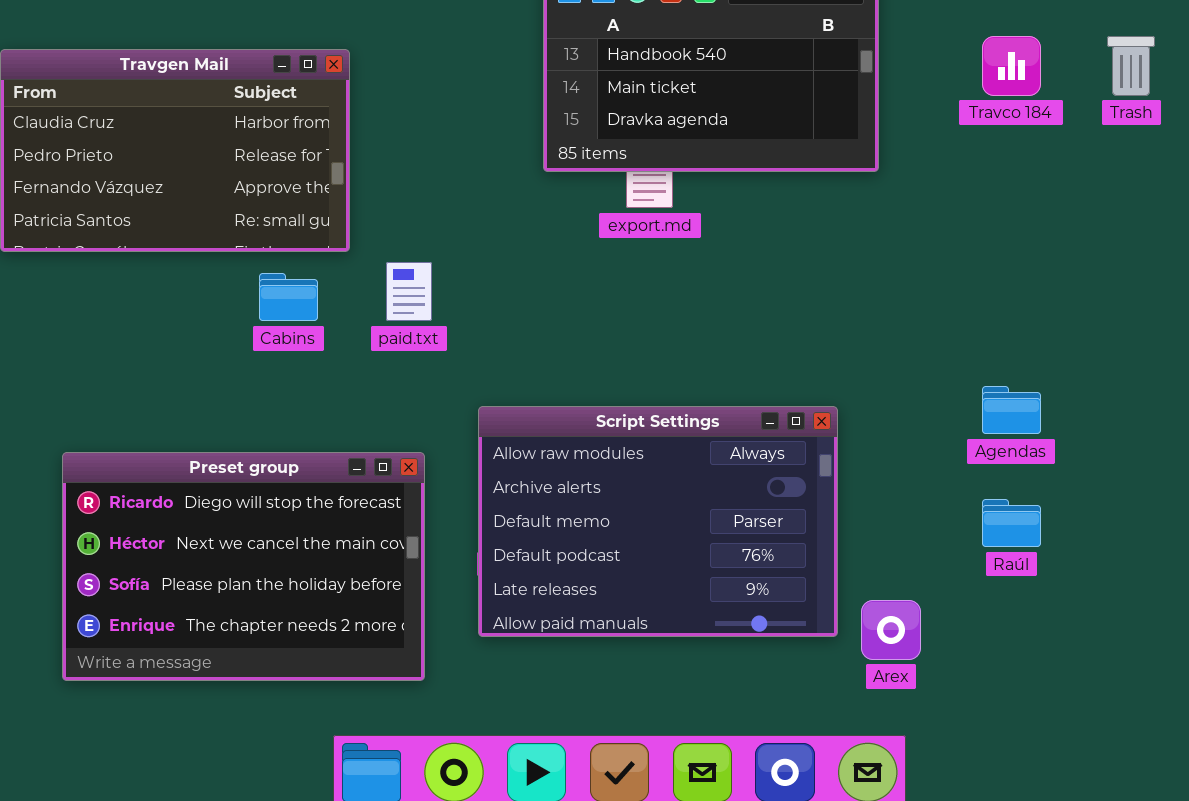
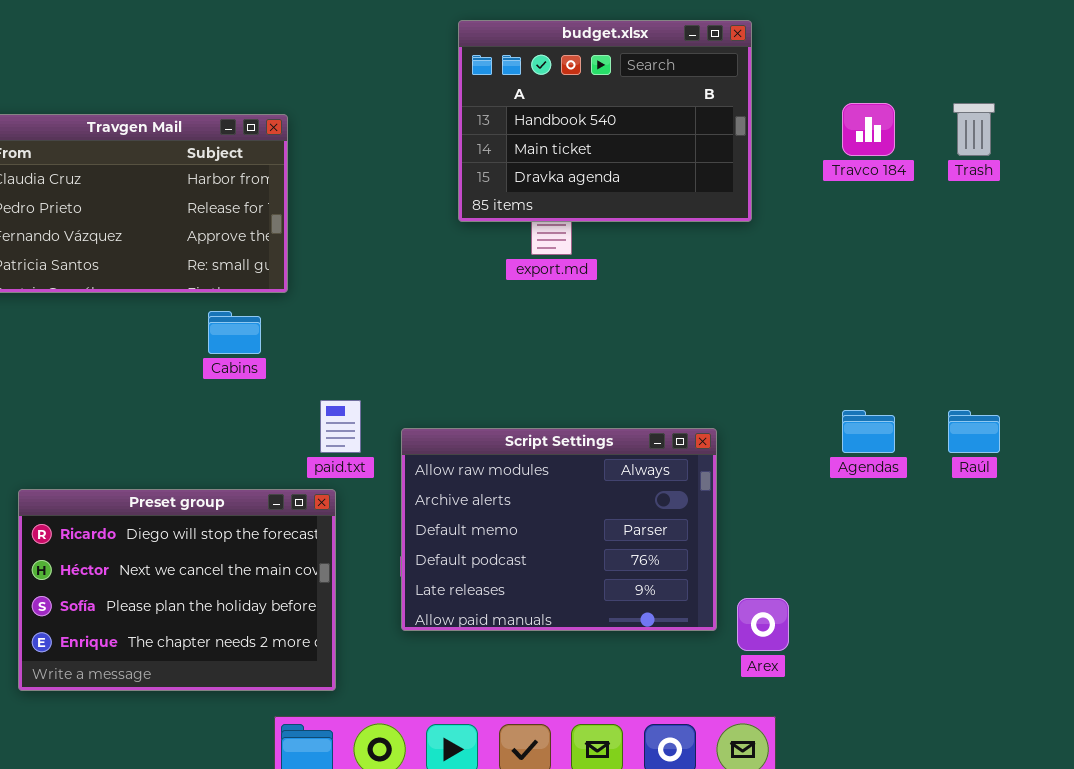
paid.txt: [386,262,432,321] -> [320,400,361,453], moved
Preset group: [62,452,425,681] -> [18,489,336,691], moved
Raúl: [982,499,1041,547] -> [948,410,1000,453], moved

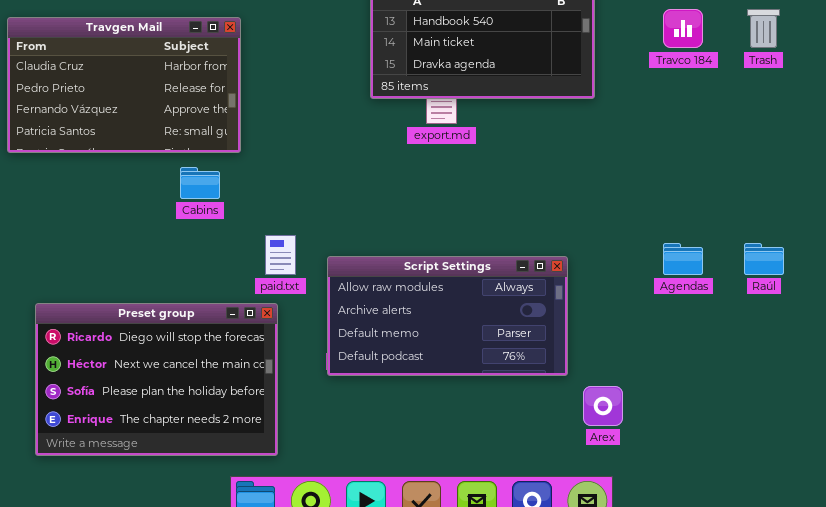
Script Settings: [401,428,717,631] -> [327,256,568,376], resized

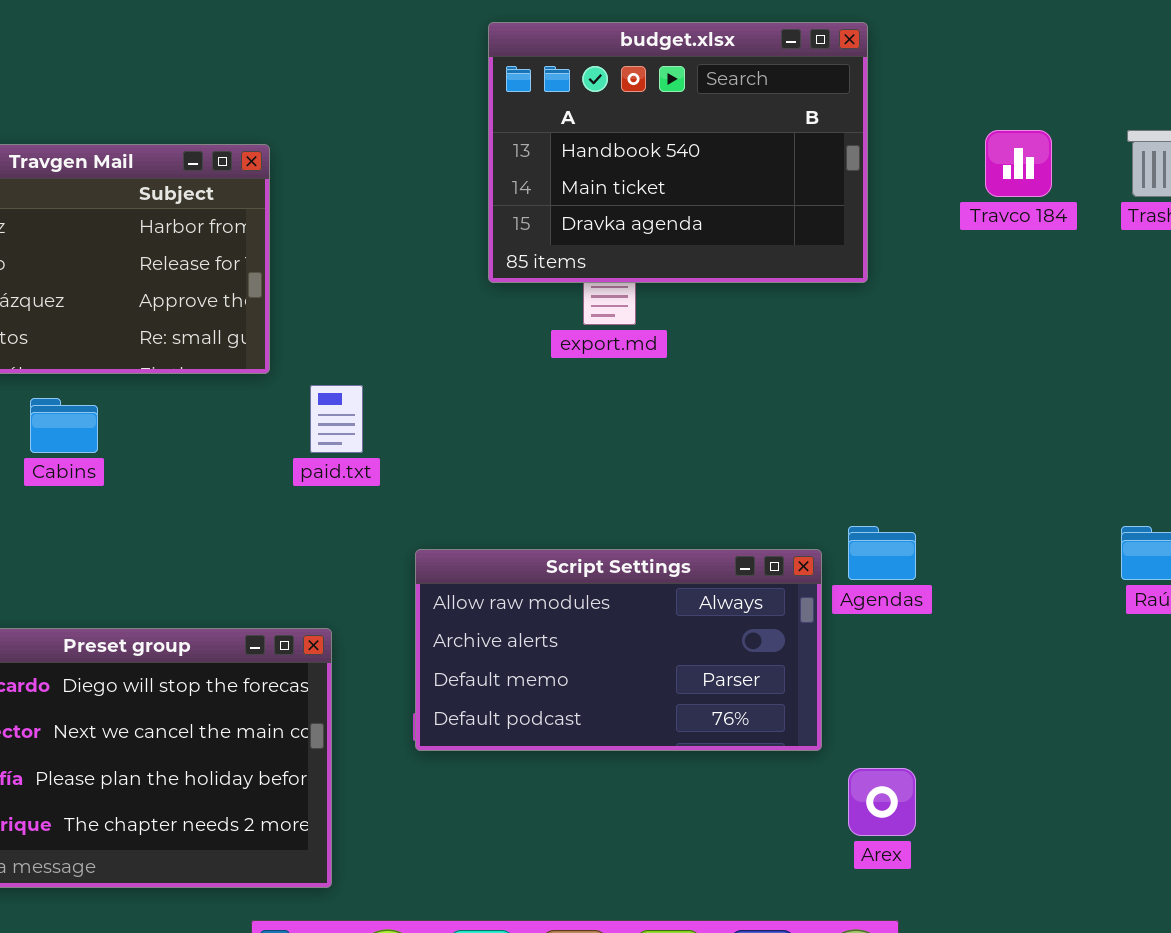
Cabins: [180,167,220,199] -> [30,398,98,453], moved
paid.txt: [265,235,296,275] -> [310,385,363,453], moved
Agendas: [663,243,703,275] -> [848,526,916,580], moved

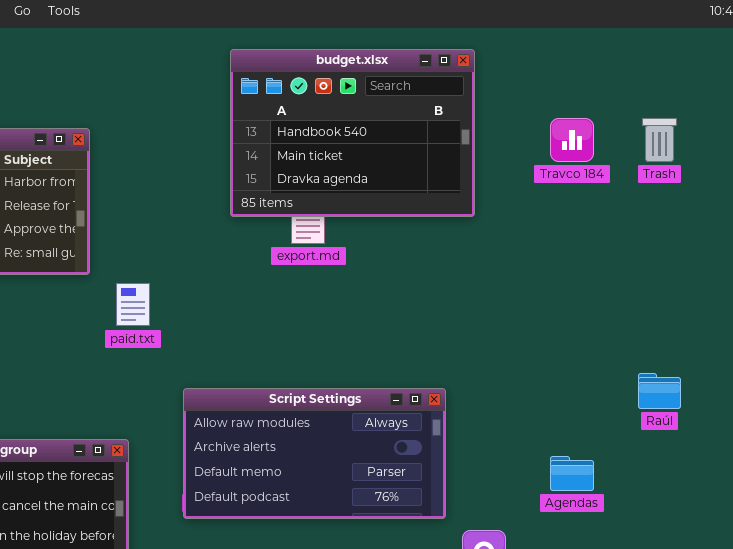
Agendas: [848,526,916,580] -> [550,456,594,491], moved

